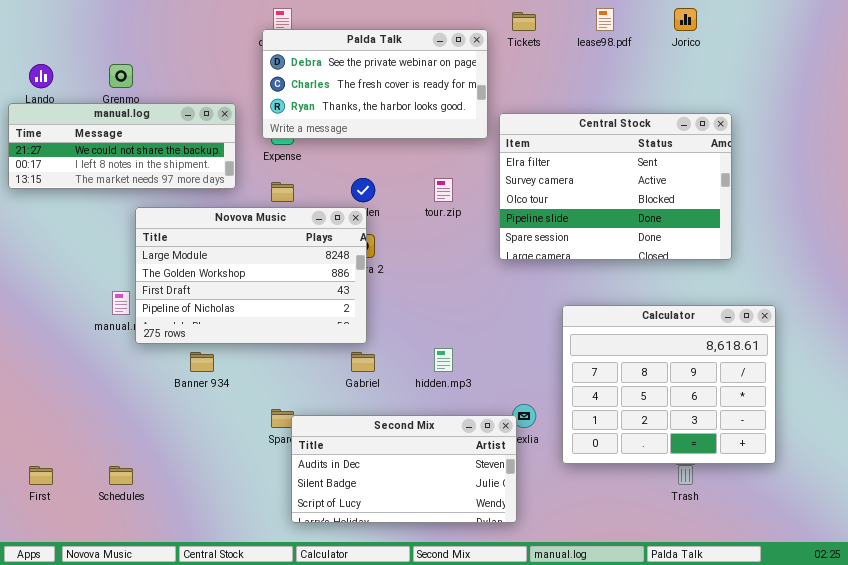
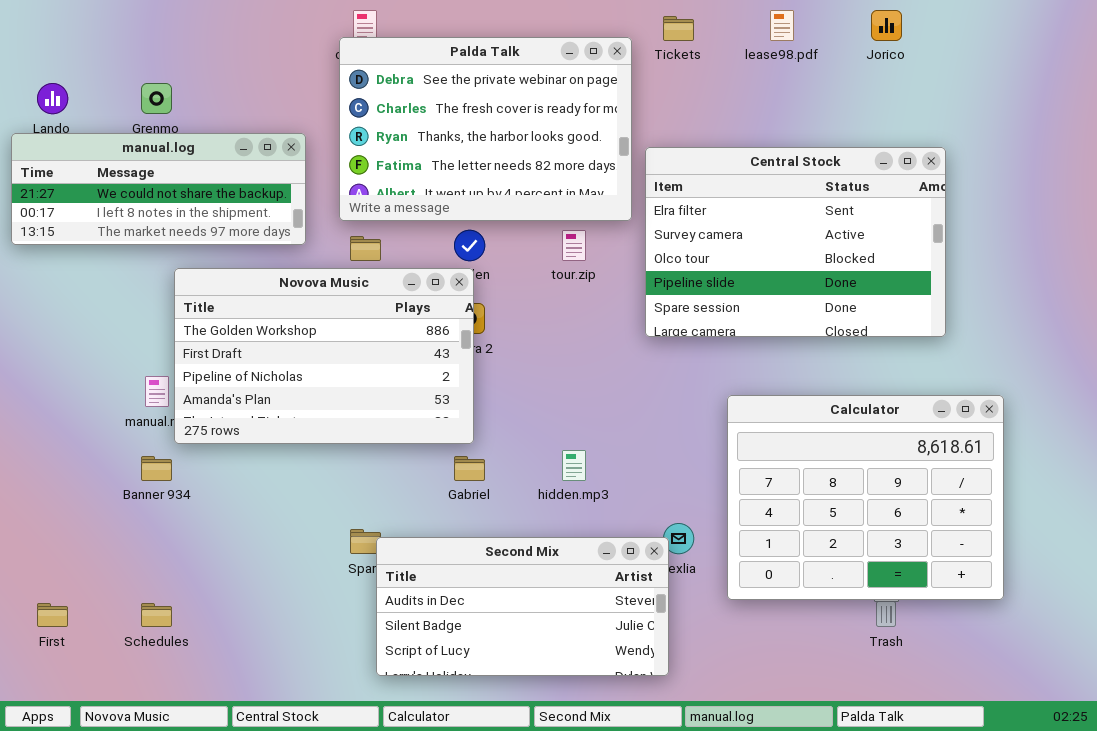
Palda Talk: [262,29,488,139] -> [339,37,632,221], resized
Novova Music: [135,207,367,344] -> [174,268,474,444], scrolled down 1 row
Banner 934: [190,352,214,372] -> [141,456,172,481], moved

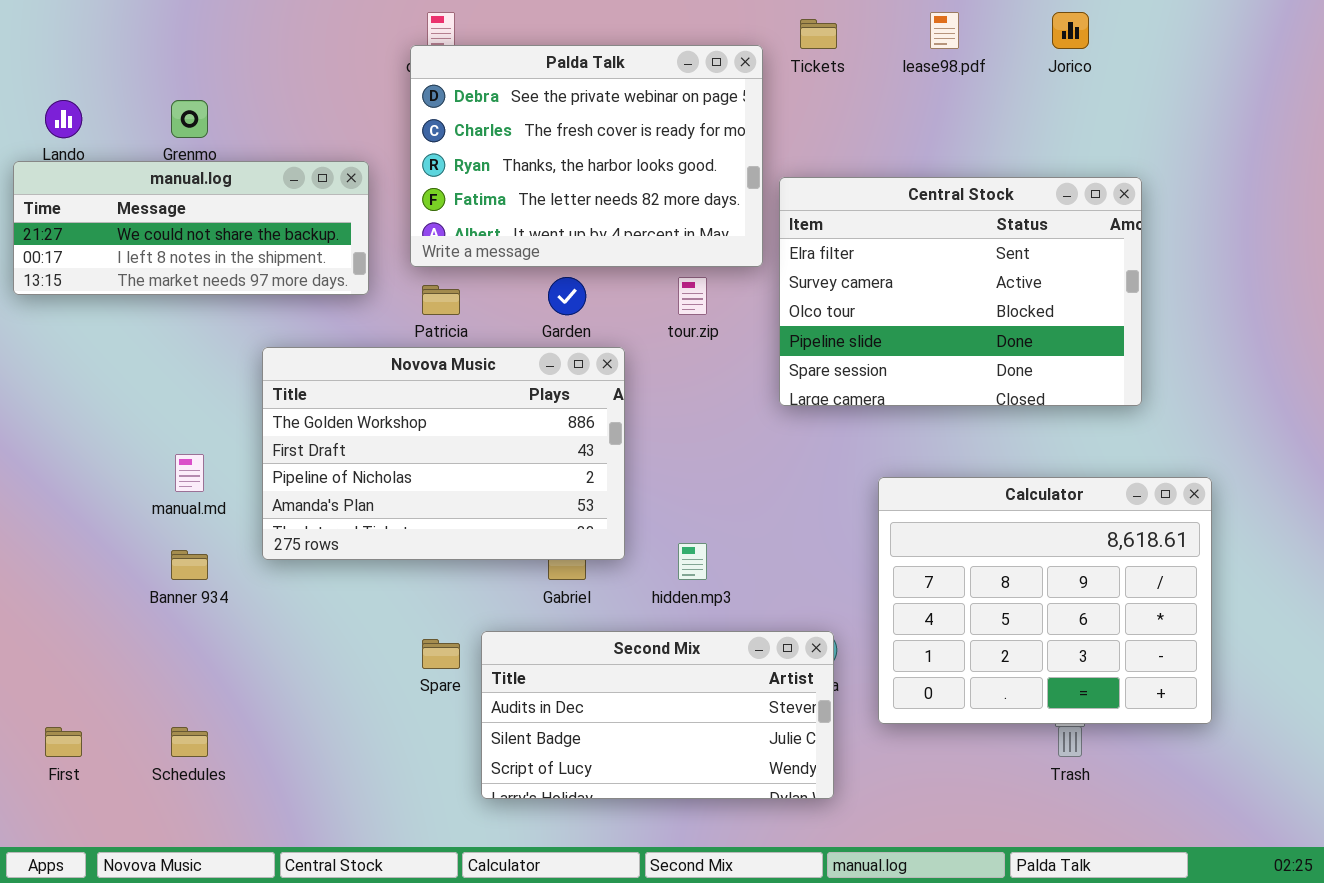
Novova Music: [174,268,474,444] -> [262,347,625,560], moved
Second Mix: [376,537,669,676] -> [481,631,834,799], moved

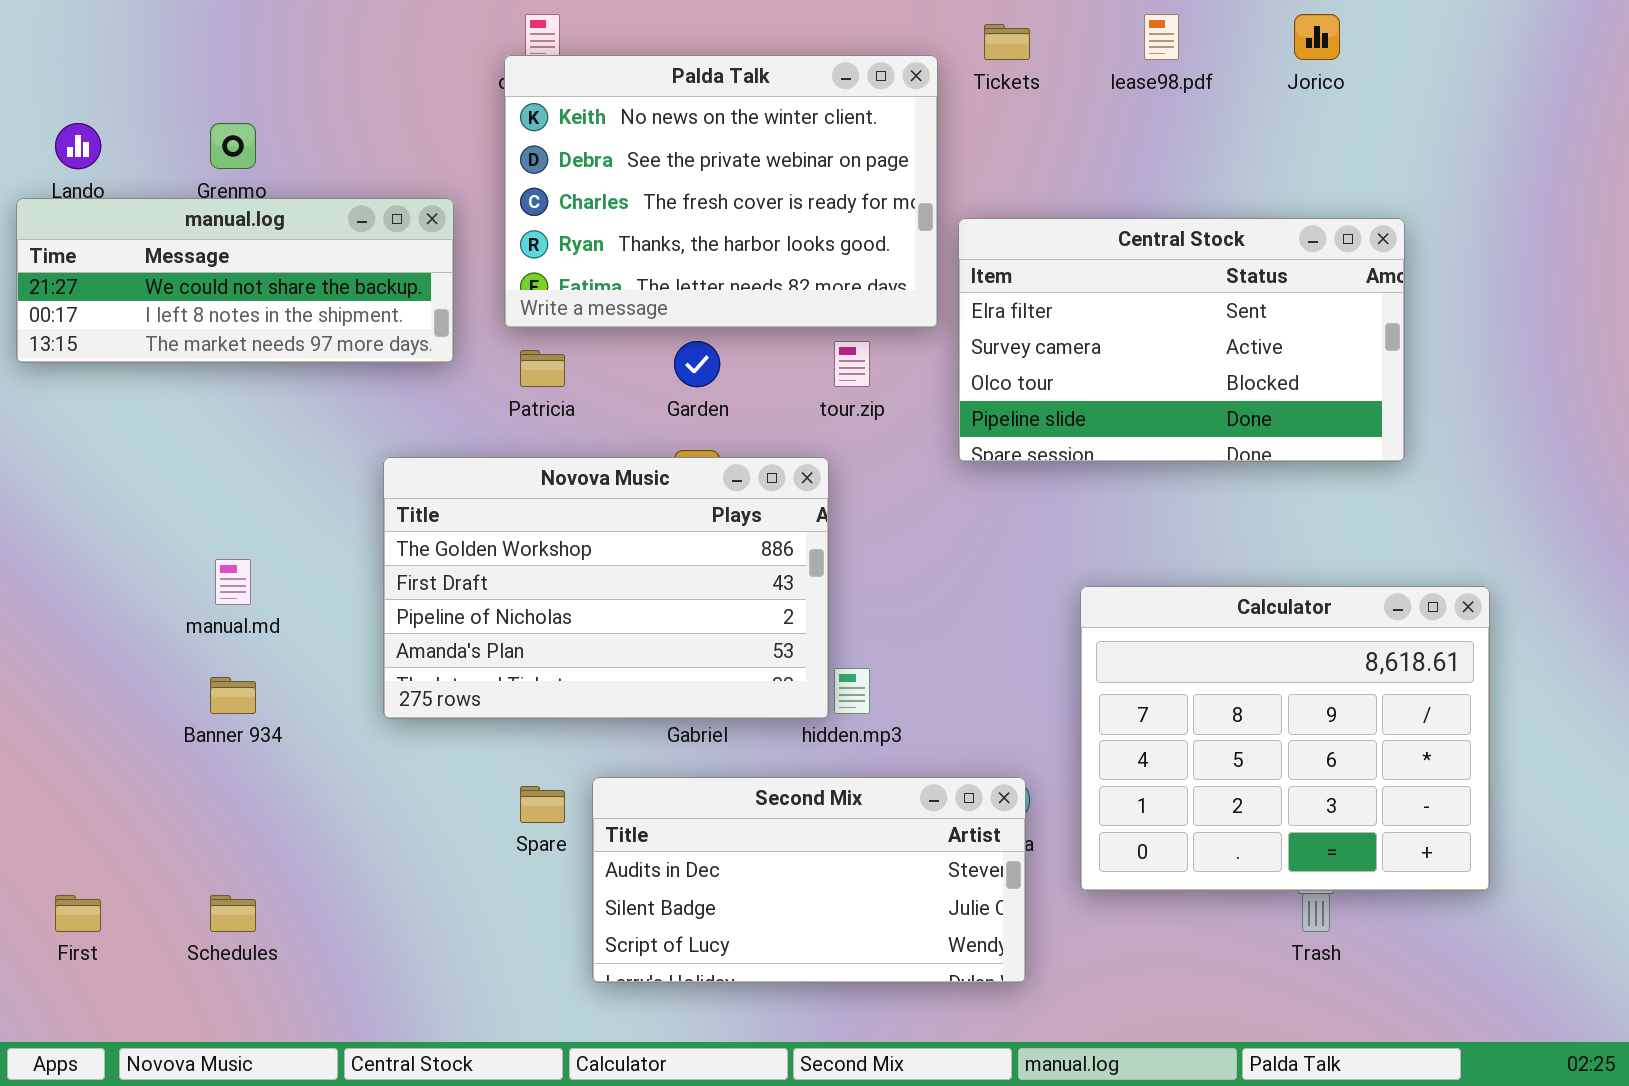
Palda Talk: [410,45,763,267] -> [504,55,938,328], scrolled up 1 row
Central Stock: [779,177,1142,406] -> [958,218,1405,462], resized
Novova Music: [262,347,625,560] -> [383,457,829,719], moved

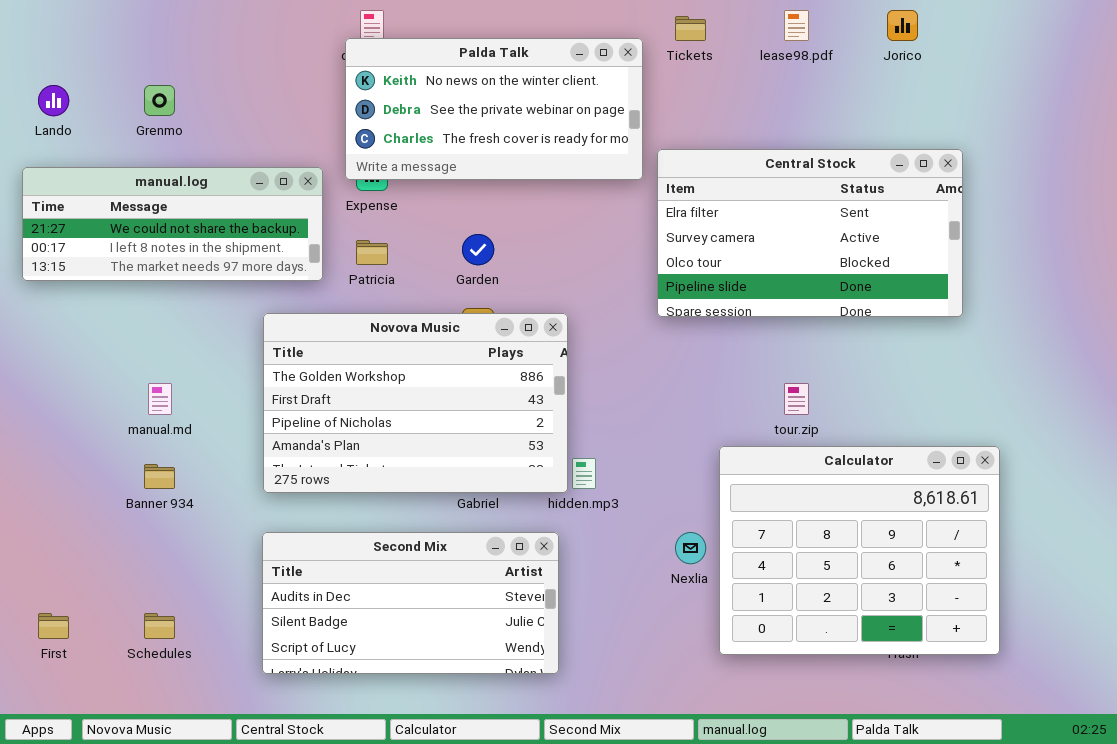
Palda Talk: [504,55,938,328] -> [345,38,643,180], resized
manual.log: [16,198,454,363] -> [22,167,323,281], moved
tour.zip: [834,341,870,387] -> [784,383,809,415], moved
Calculator: [1080,586,1490,891] -> [719,446,1000,655], moved
Second Mix: [592,777,1026,983] -> [262,532,559,674], moved

